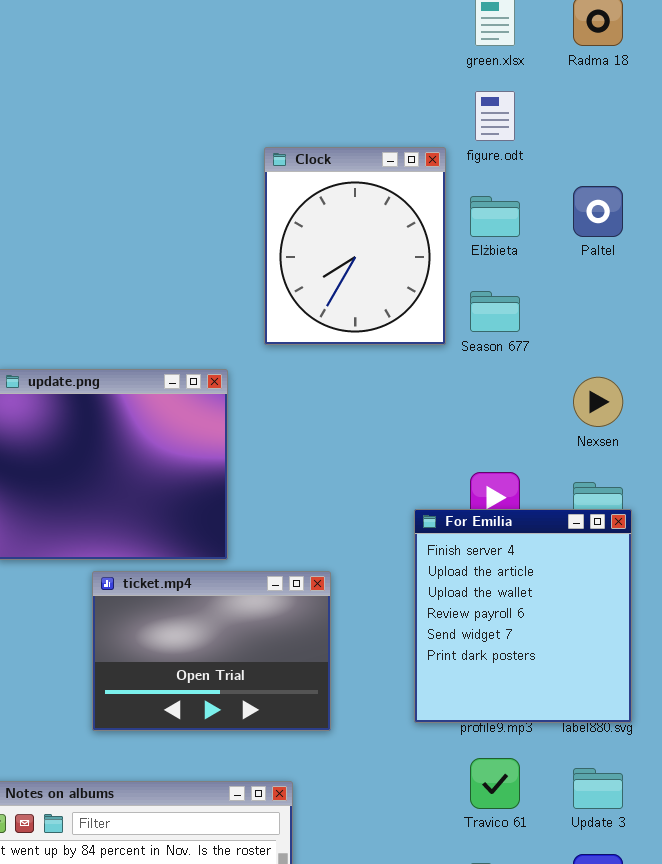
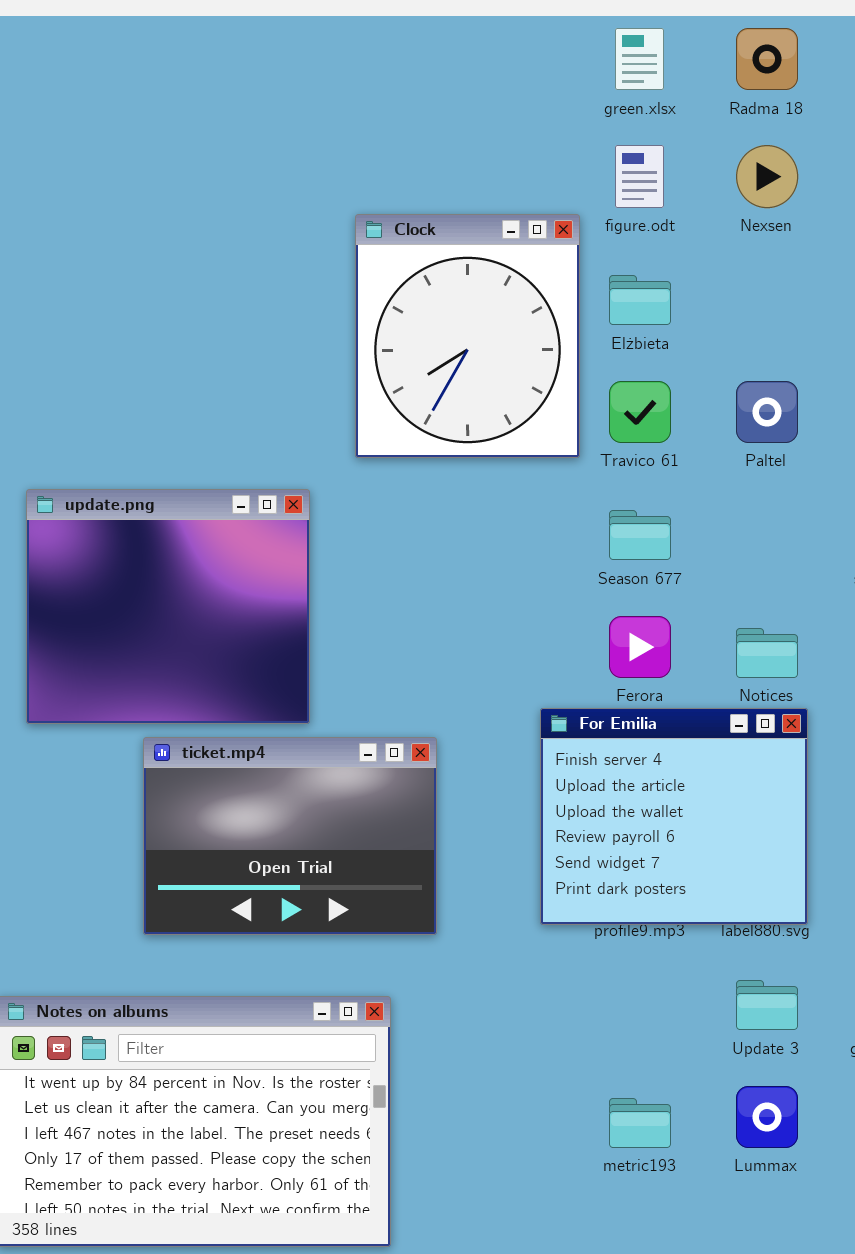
Paltel: [573,186,623,237] -> [736,381,798,443], moved
Season 677: [470,291,520,332] -> [609,510,671,560], moved
Nexsen: [573,377,623,427] -> [736,145,798,208], moved
For Emilia: [414,509,632,723] -> [540,708,808,925], resized
Travico 61: [470,758,520,809] -> [609,381,671,443], moved

